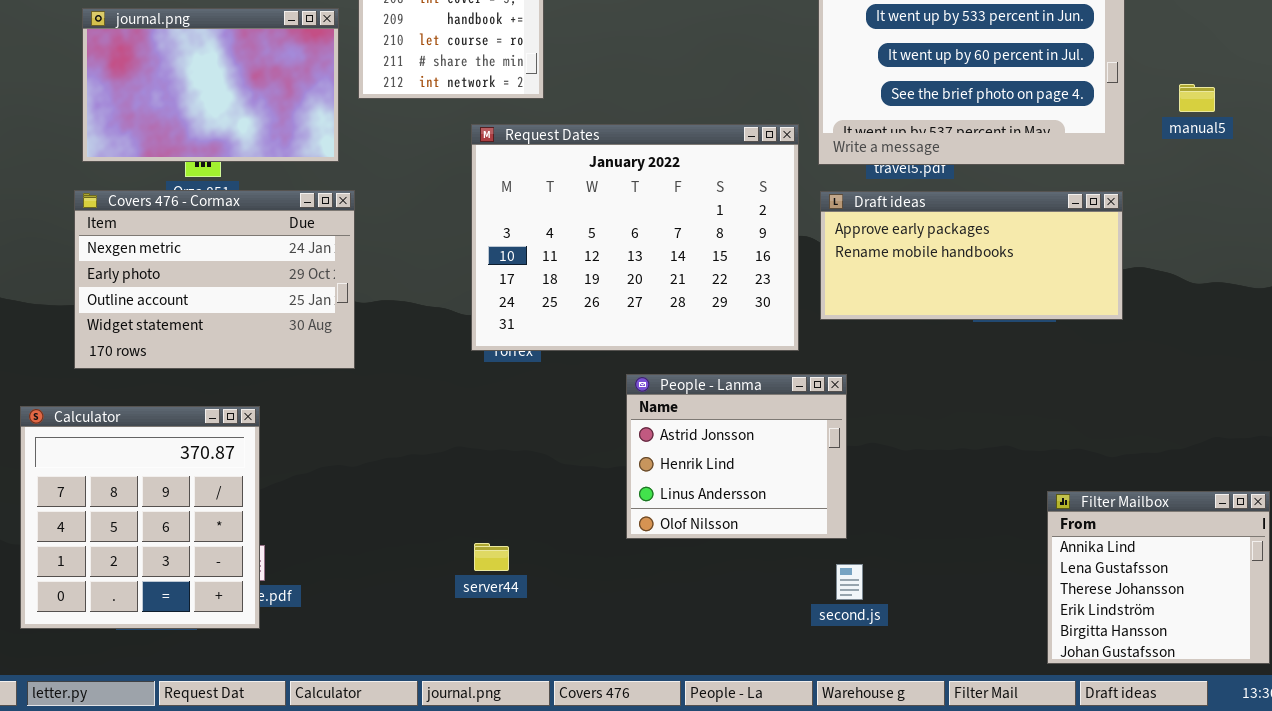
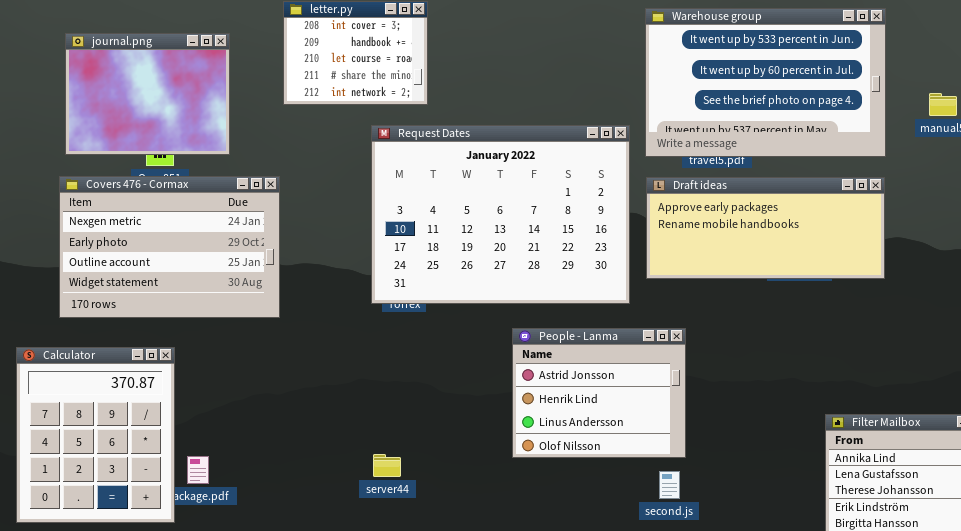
journal.png: [82,8,339,162] -> [65,33,230,155], resized
People - Lanma: [626,374,847,539] -> [512,328,686,458], moved
Calculator: [20,406,260,629] -> [16,347,175,523], resized

